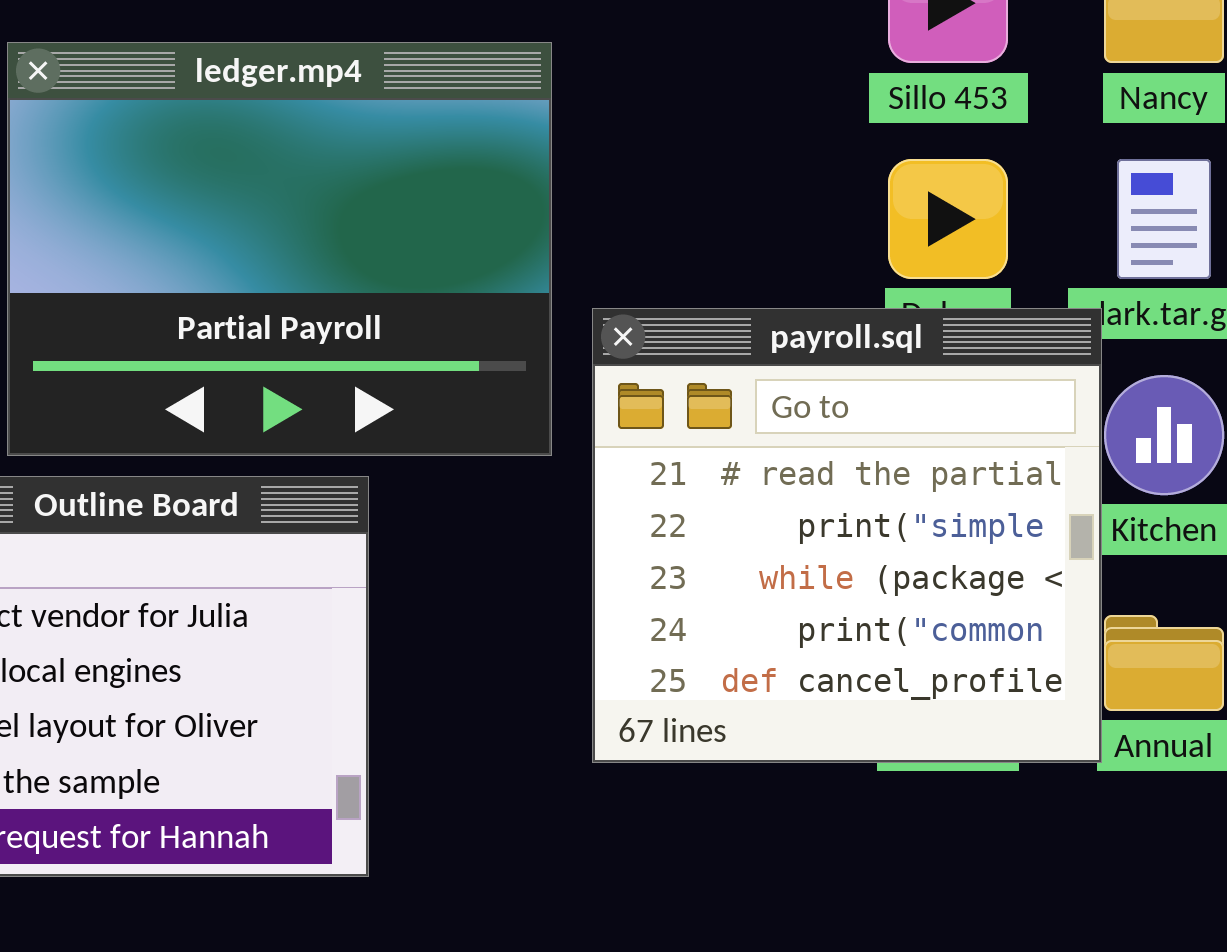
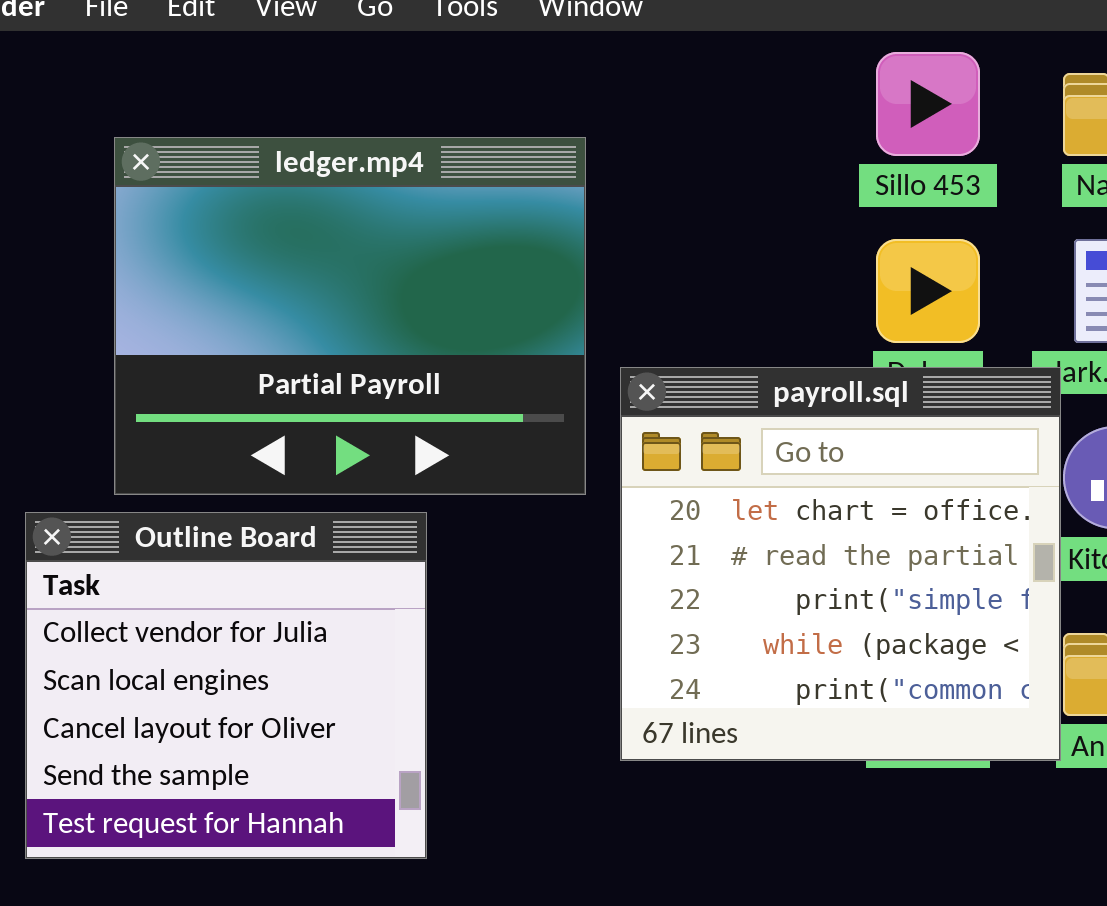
payroll.sql: [592,308,1102,763] -> [620,367,1061,761], scrolled up 1 row

